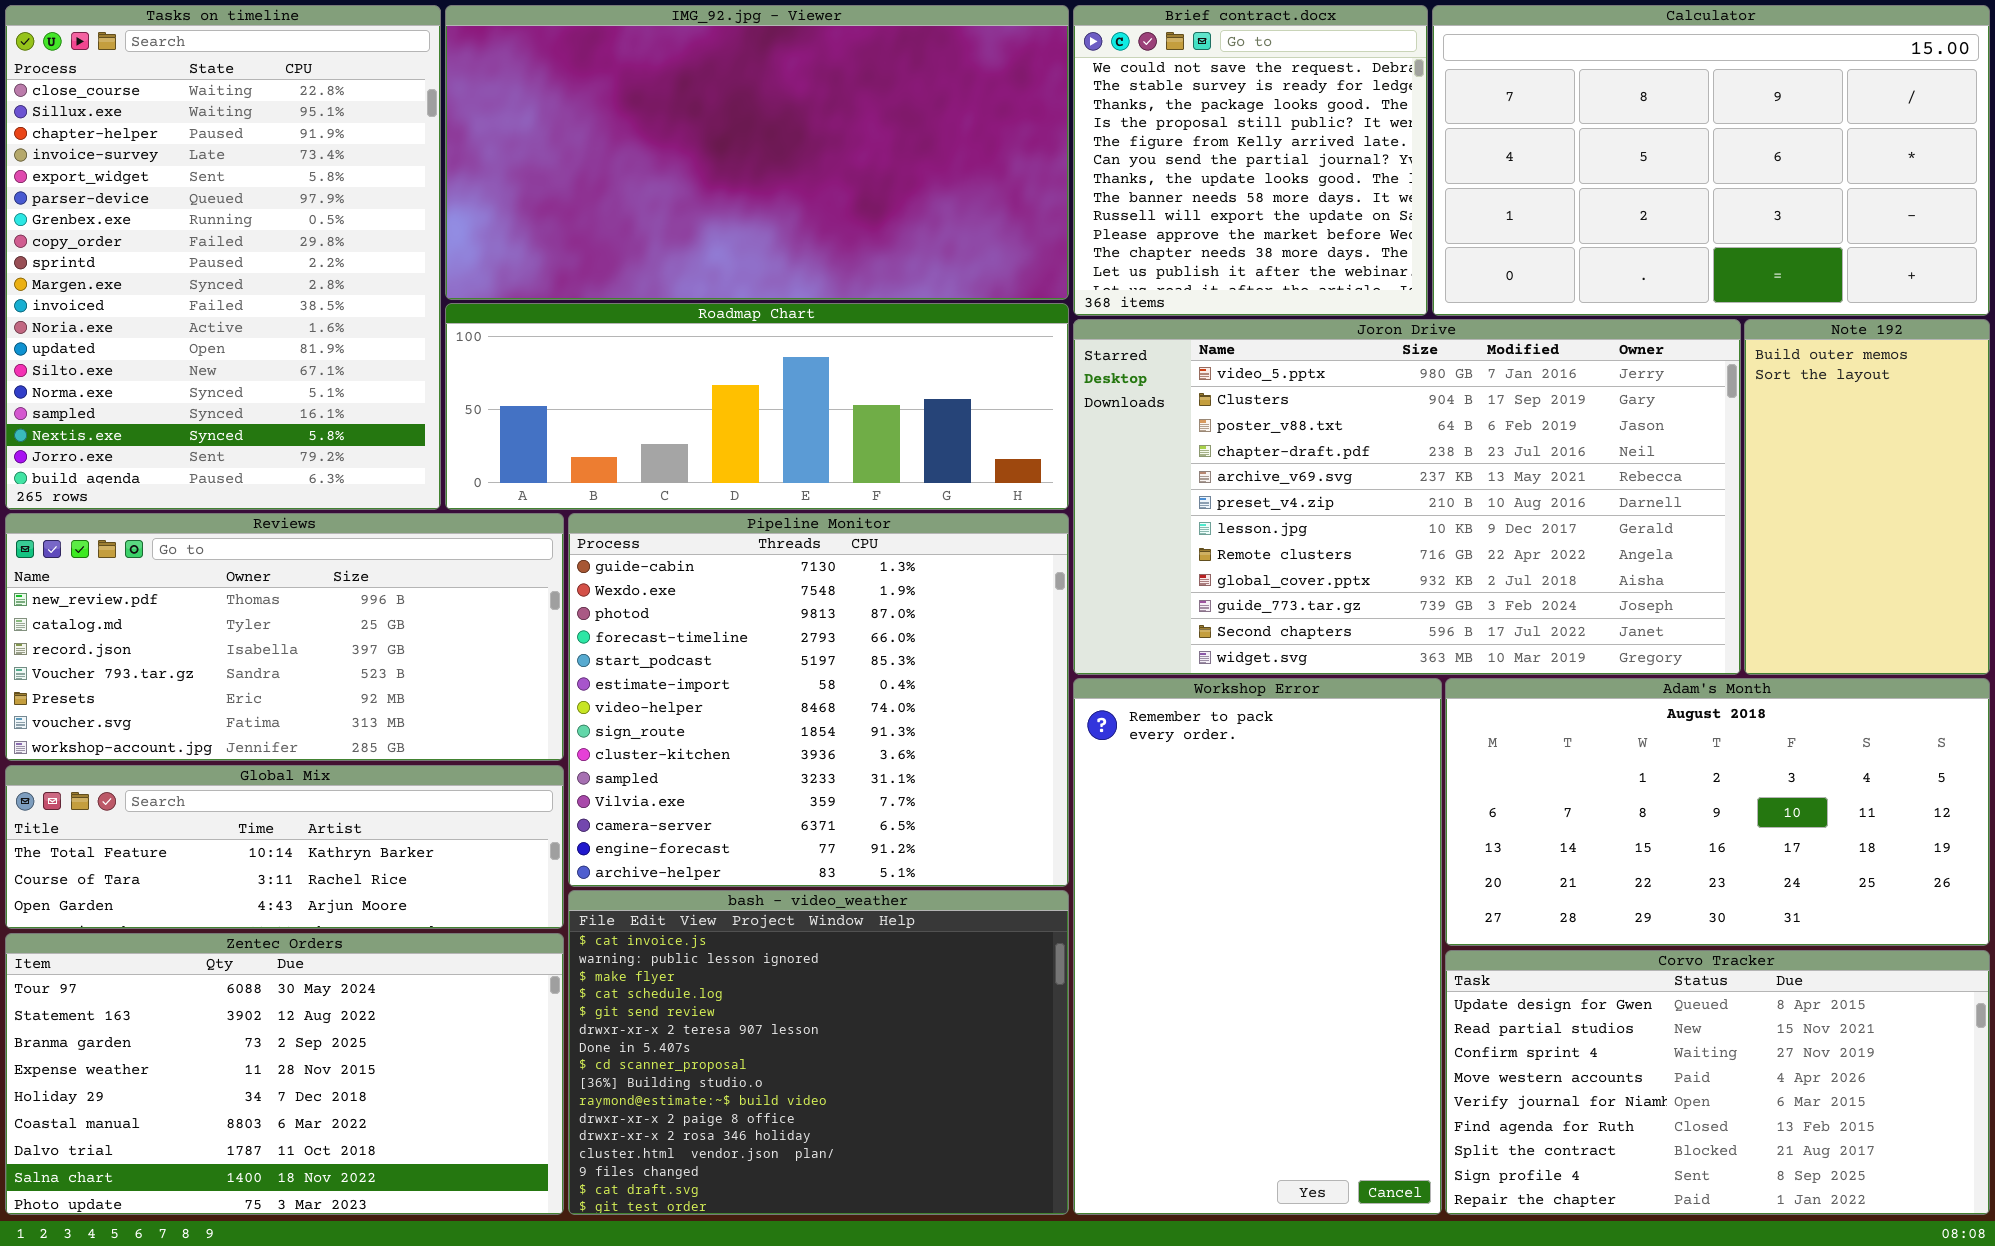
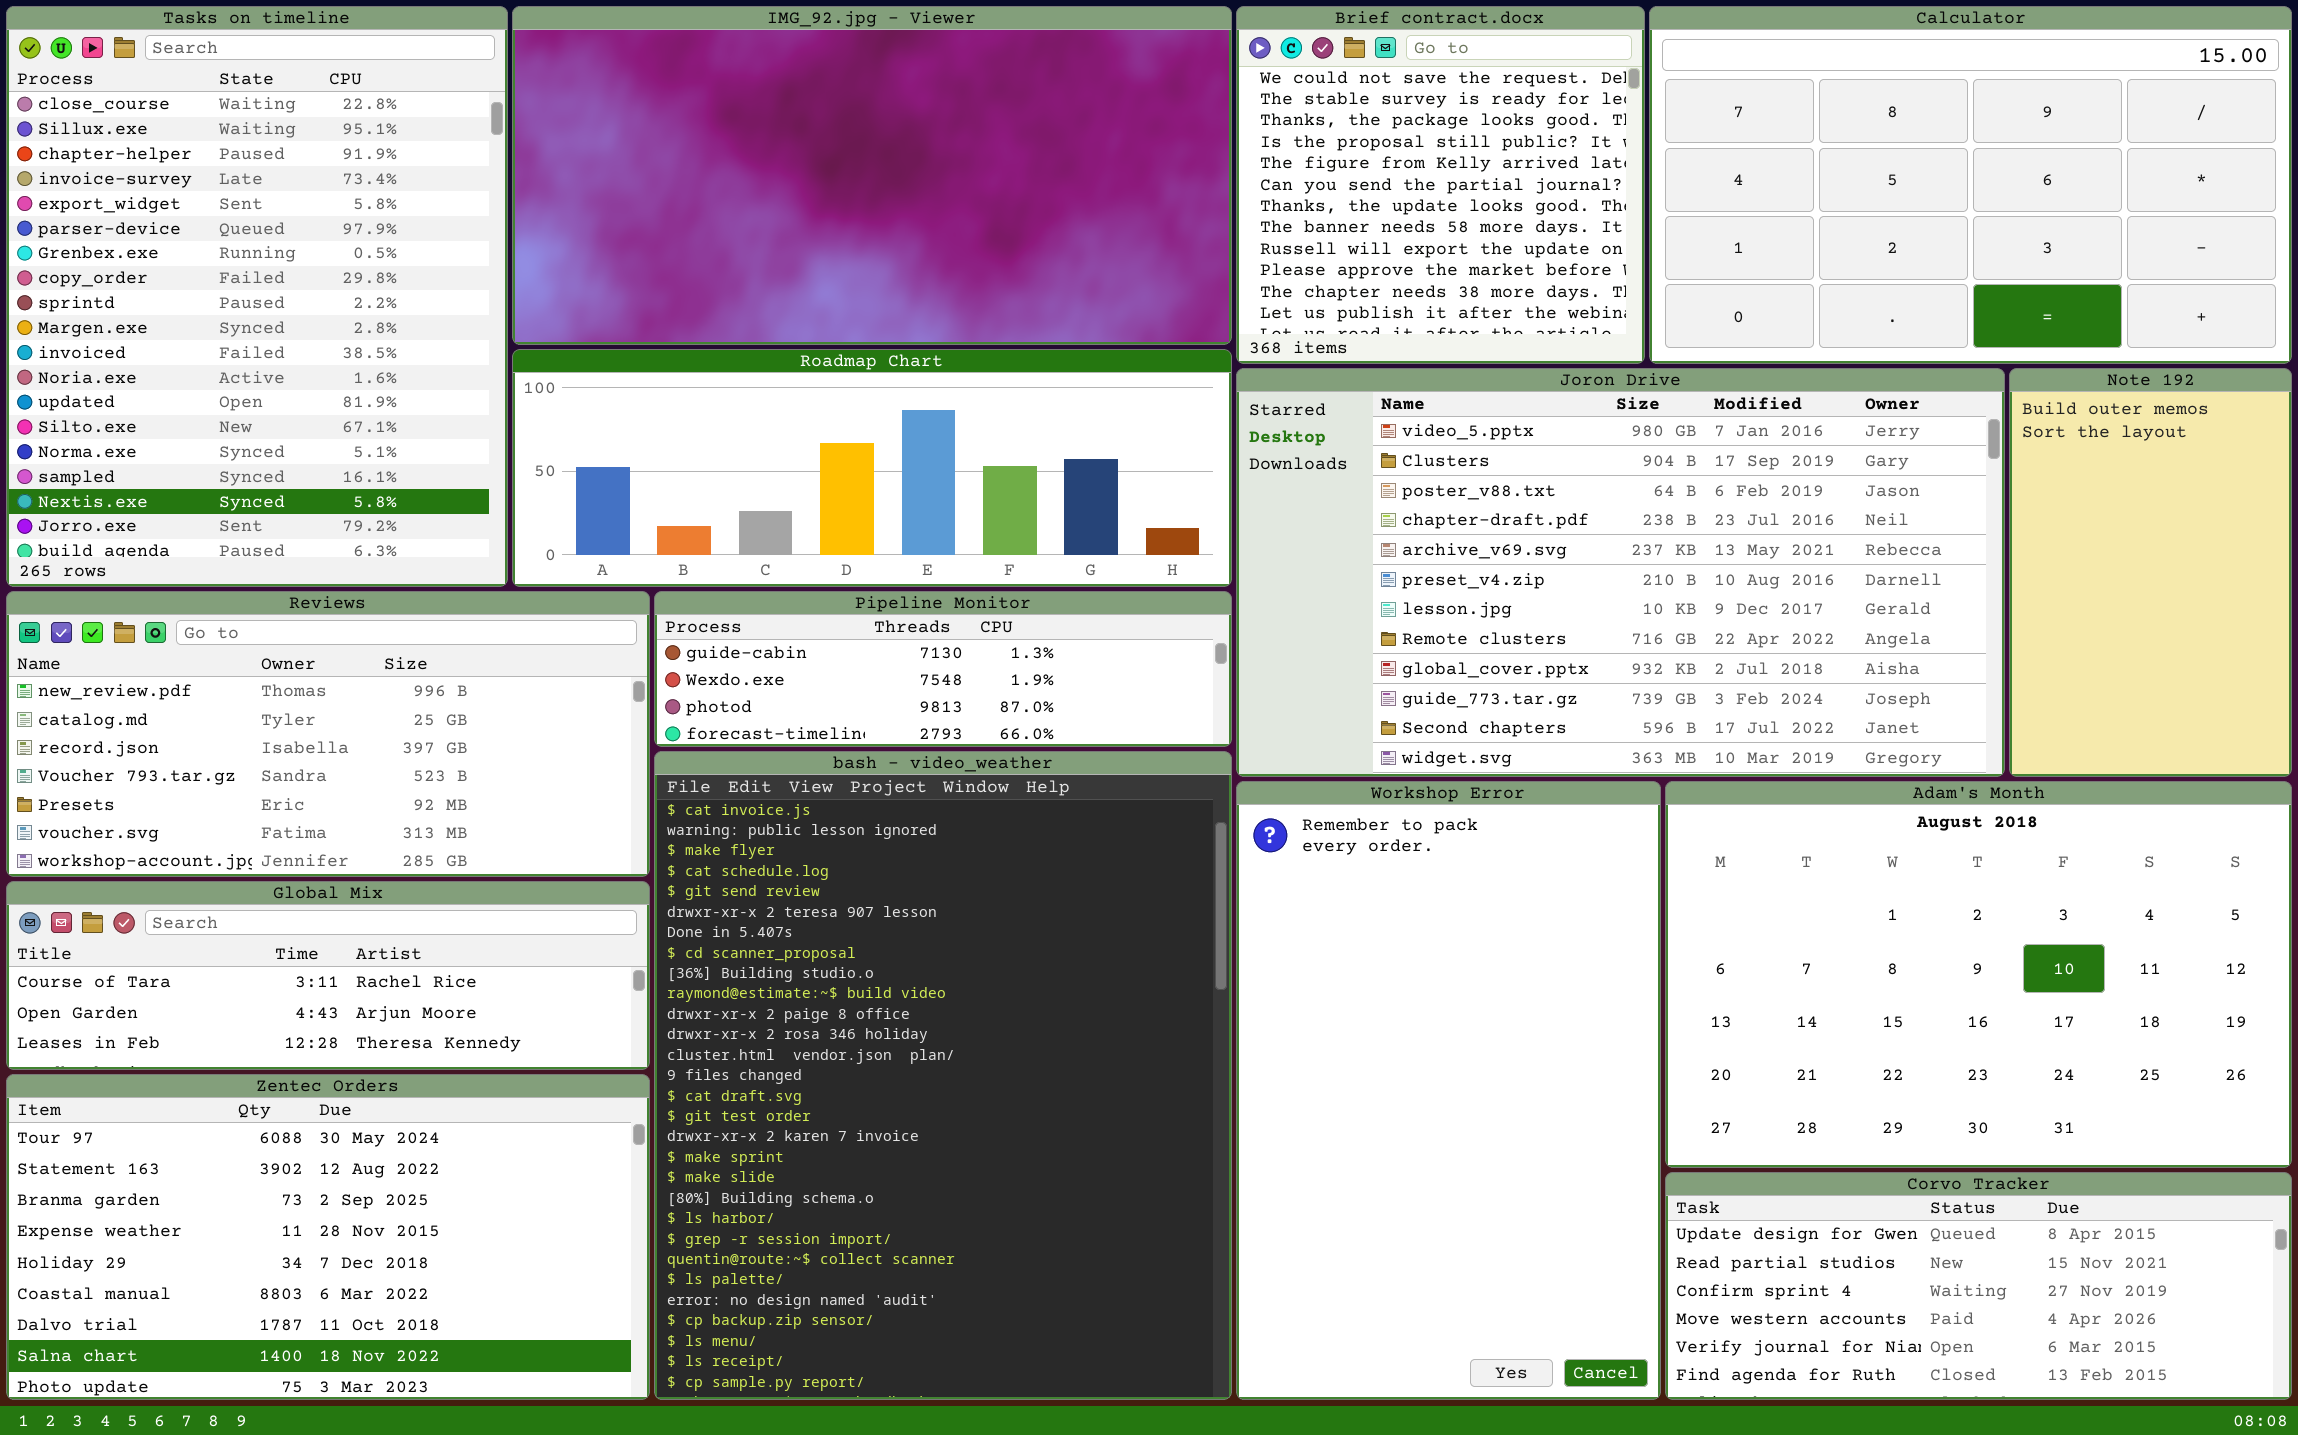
Pipeline Monitor: [568,513,1069,887] -> [654,591,1232,747], resized
Adam's Month: [1445,678,1990,946] -> [1665,781,2292,1168], resized
Global Mix: [5,765,564,929] -> [6,881,650,1070], scrolled down 1 row
bash - video_weather: [568,890,1069,1215] -> [654,751,1232,1400], resized
Corvo Tracker: [1445,950,1990,1215] -> [1665,1172,2292,1400], resized

